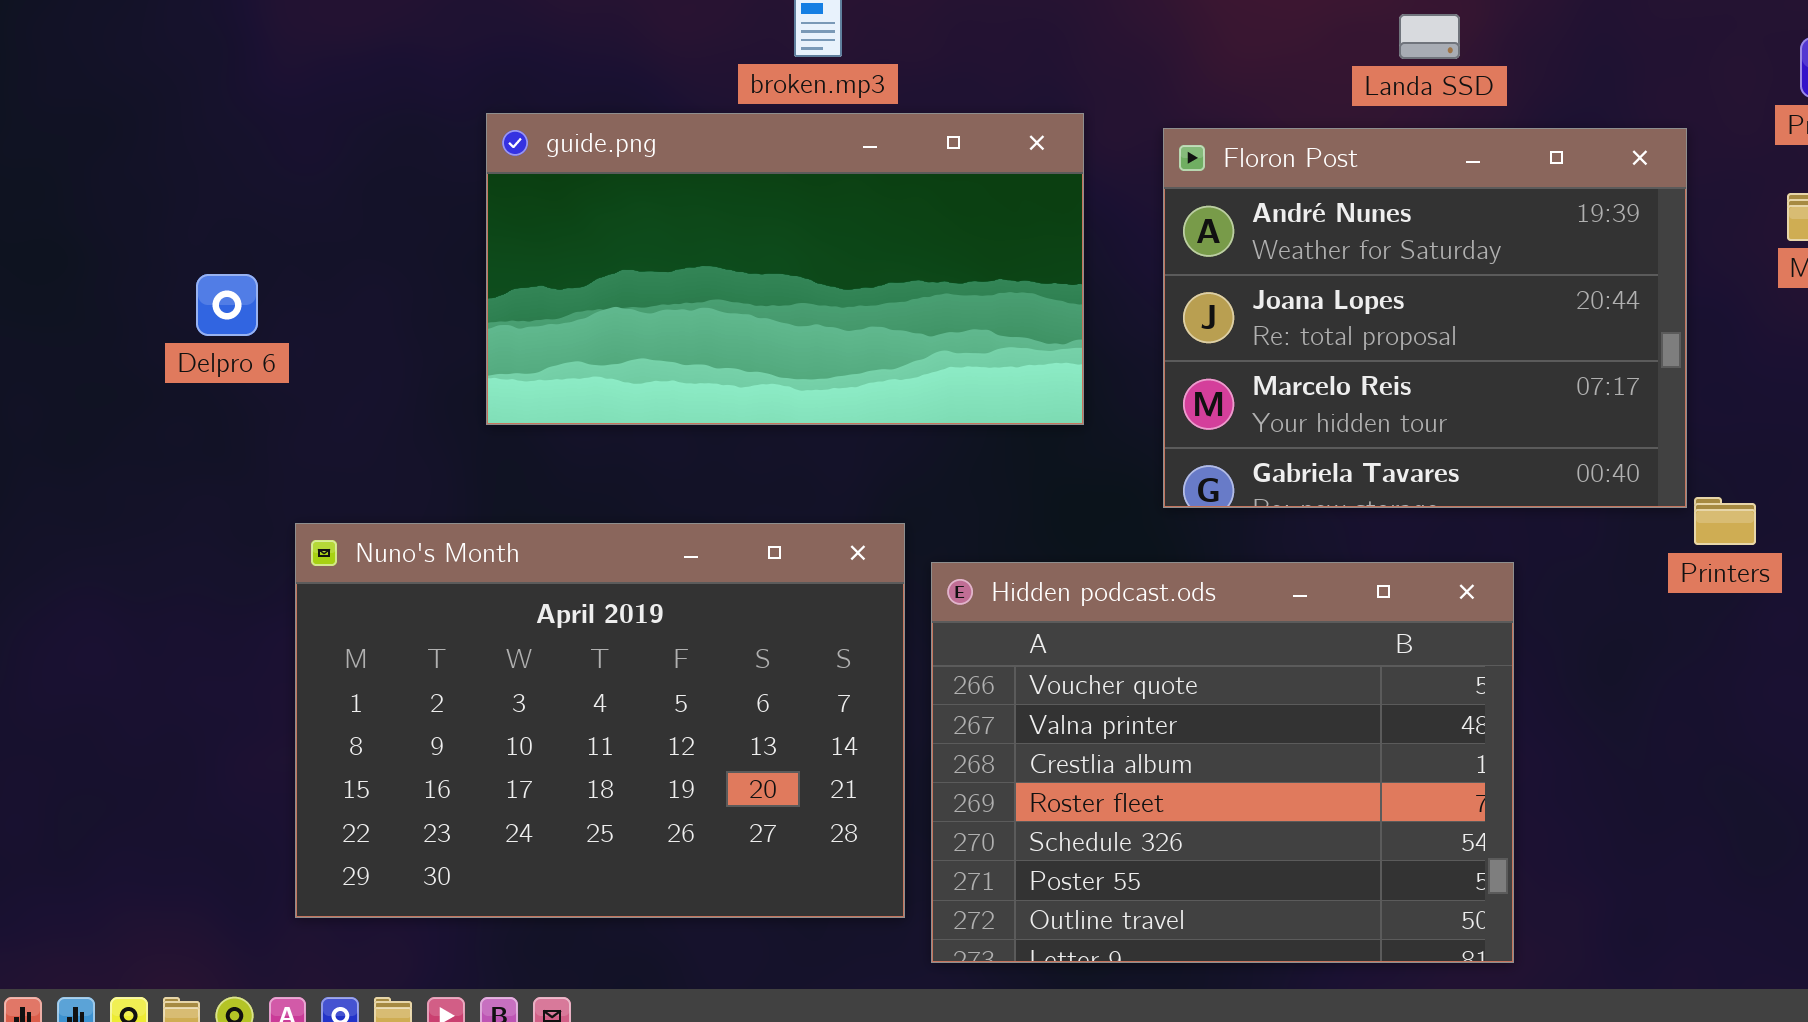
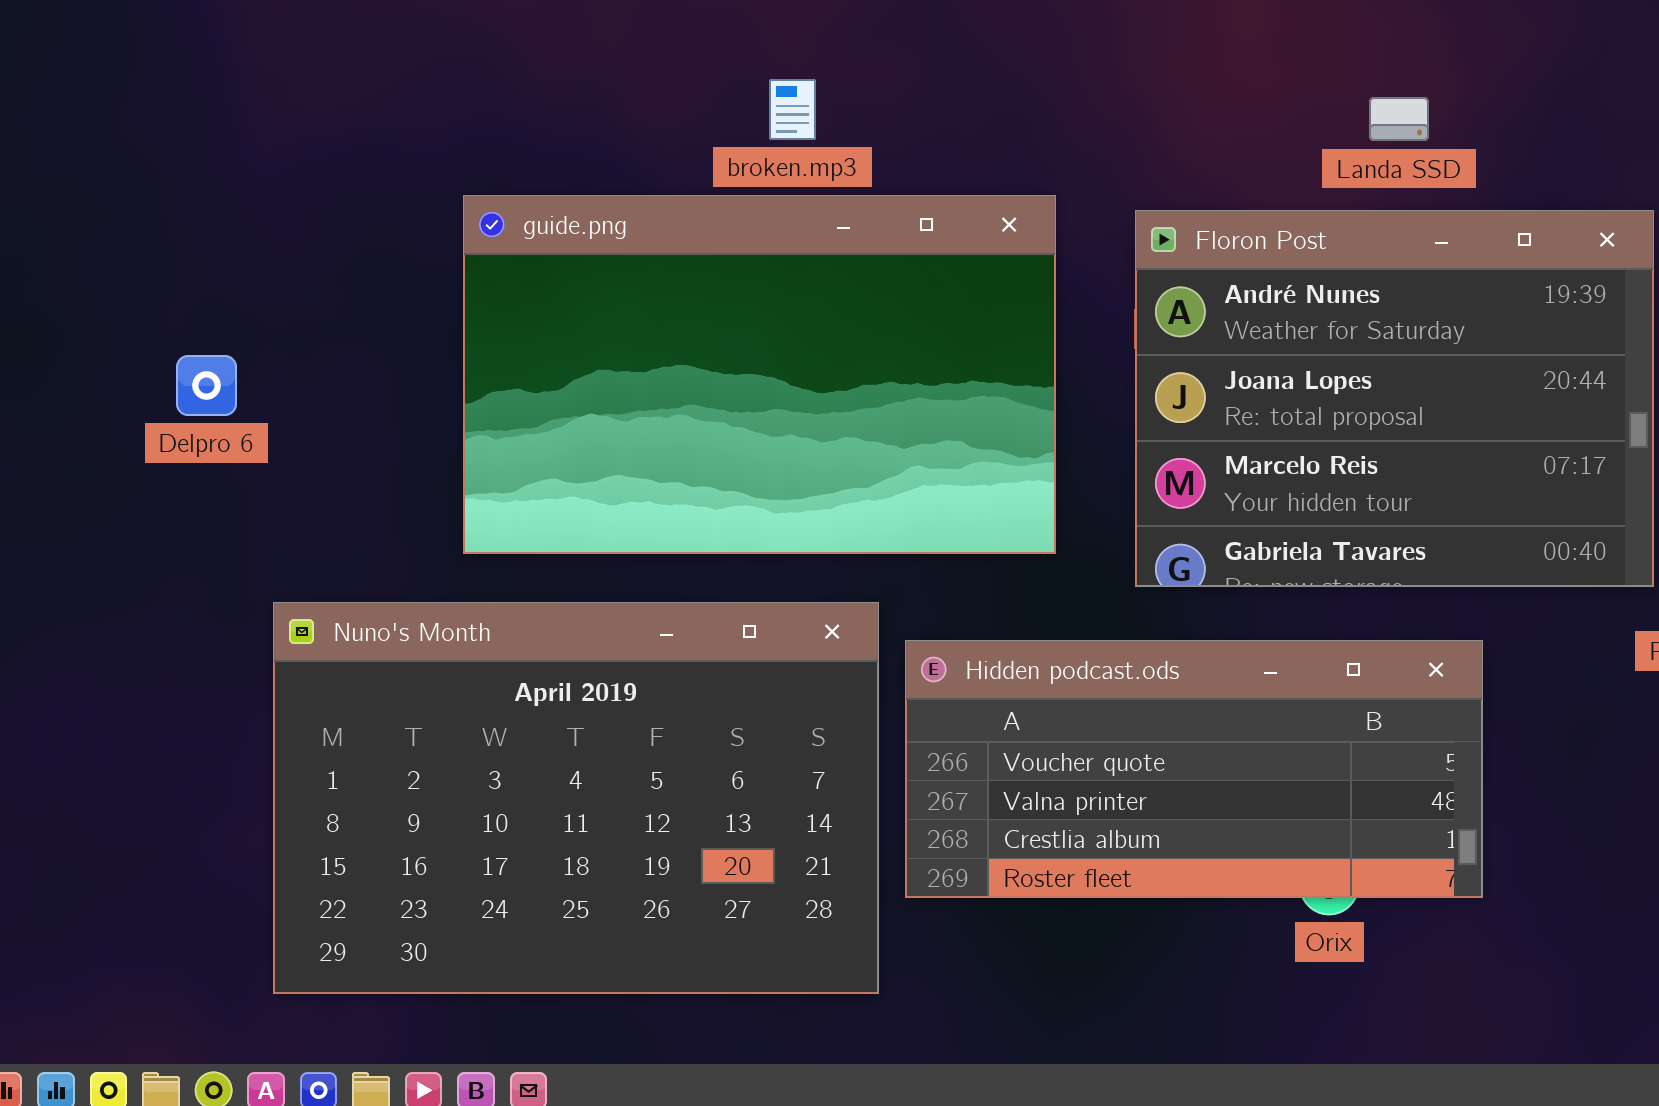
guide.png: [486,113,1084,425] -> [463,195,1056,554], resized
Hidden podcast.ods: [931,562,1514,963] -> [905,640,1483,898], resized

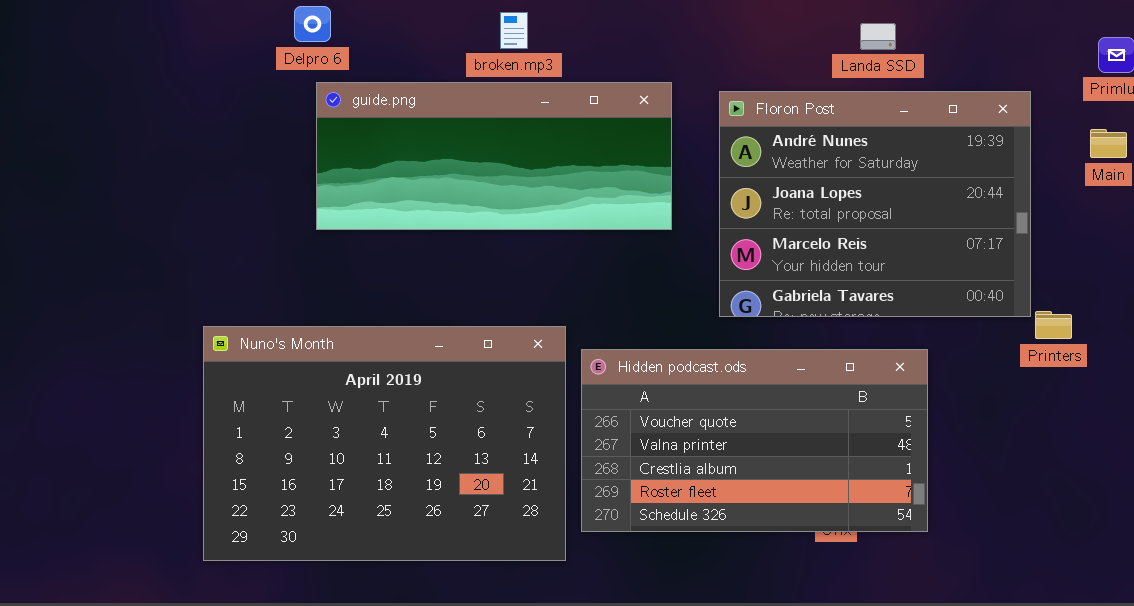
guide.png: [463,195,1056,554] -> [316,82,672,230], resized
Delpro 6: [176,355,237,416] -> [294,6,331,42], moved
Hidden podcast.ods: [905,640,1483,898] -> [581,349,928,532], resized

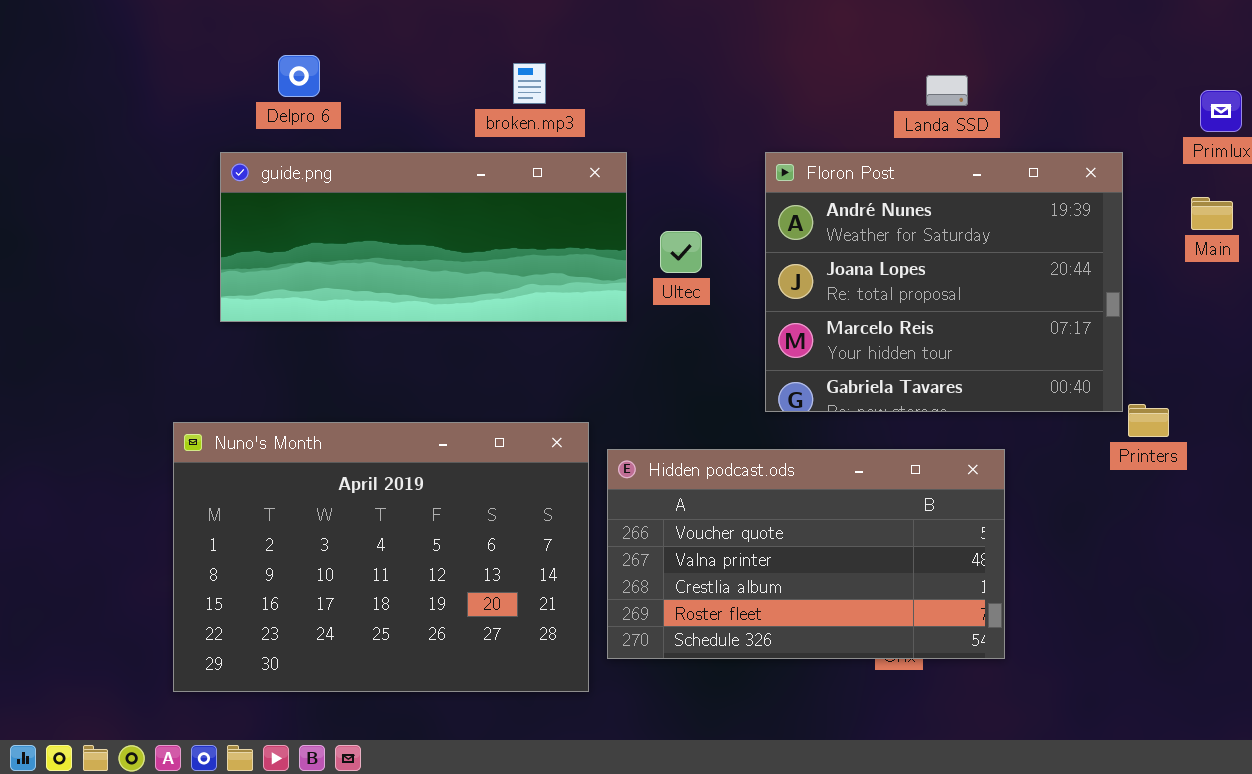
guide.png: [316,82,672,230] -> [220,152,627,322], moved

